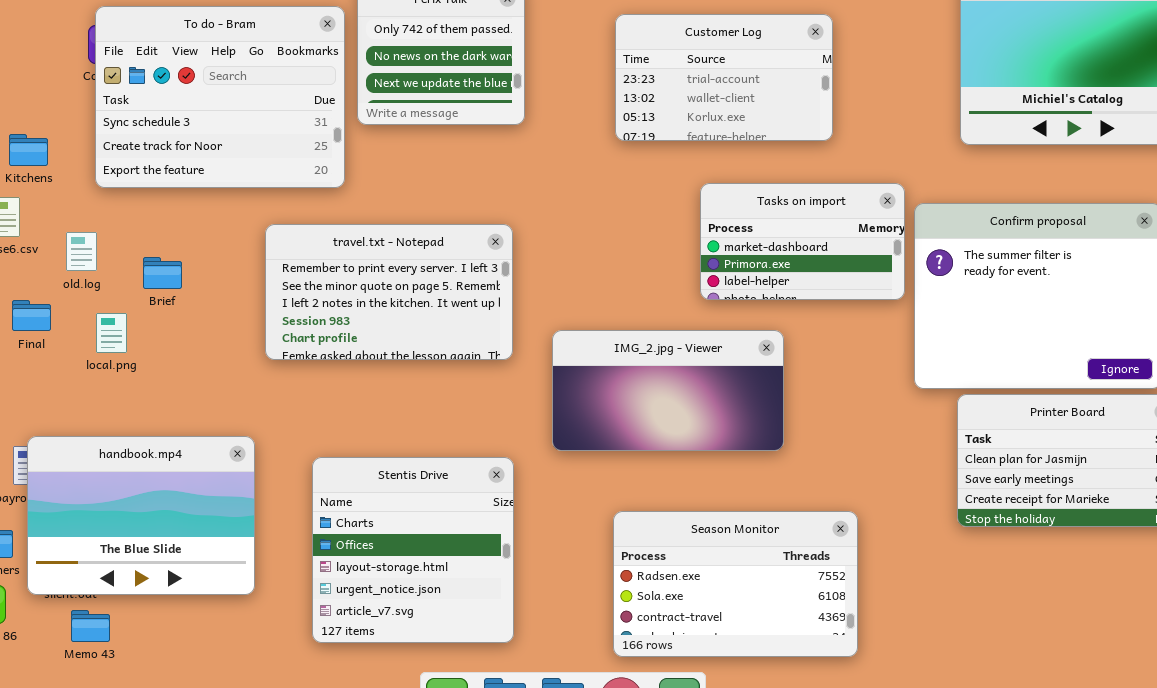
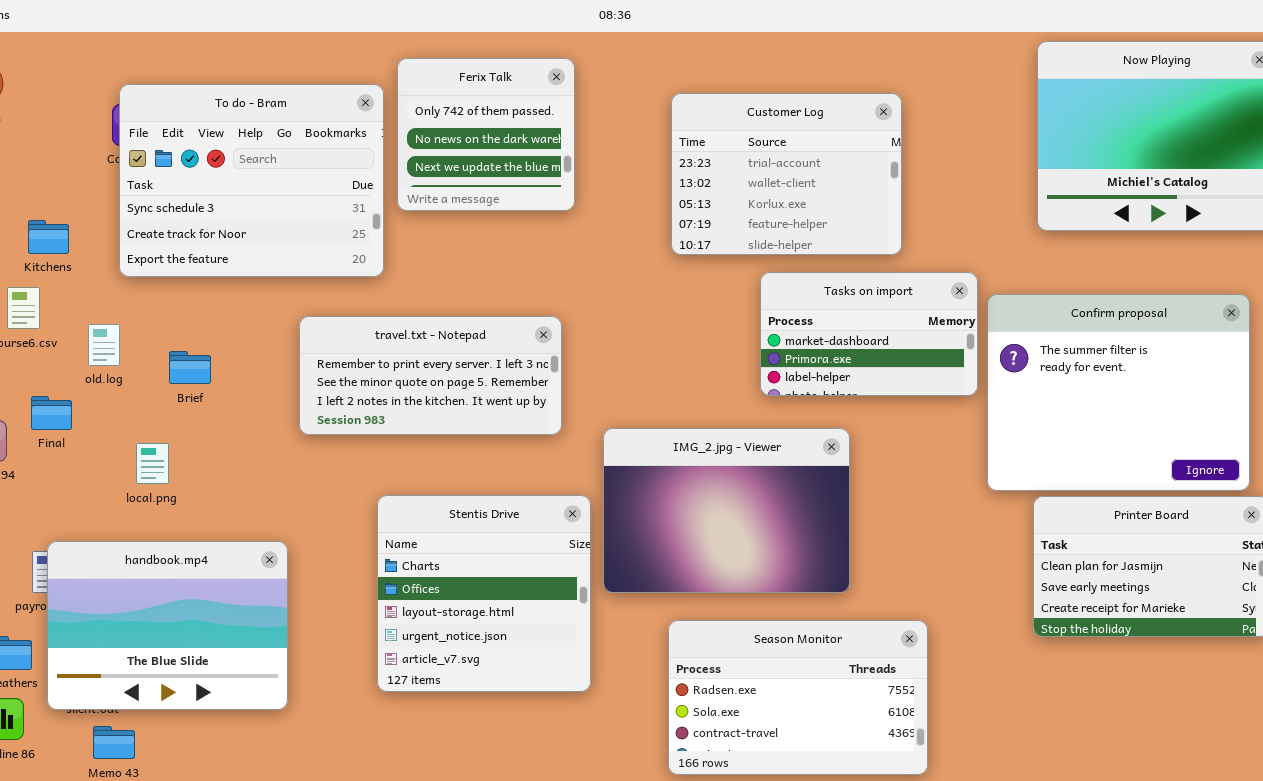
Customer Log: [615,14,833,141] -> [671,93,902,255], resized
travel.txt - Notepad: [265,224,513,360] -> [299,316,562,435], resized
local.png: [96,313,127,353] -> [136,443,169,484], moved
IMG_2.jpg - Viewer: [552,330,784,451] -> [603,428,850,593], resized
Stentis Drive: [312,457,514,643] -> [377,495,591,692], moved

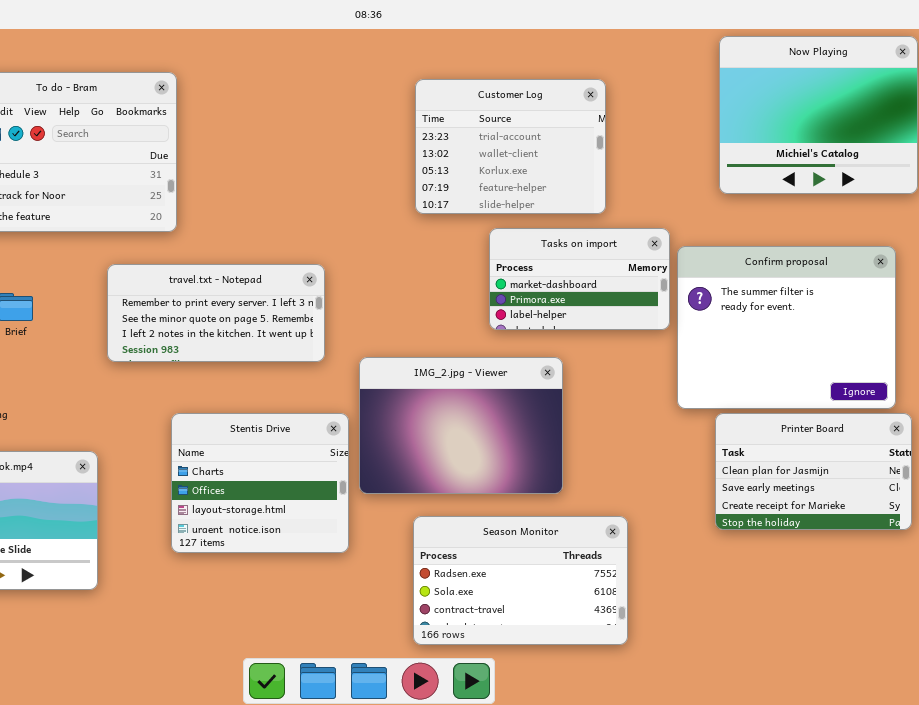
Ferix Talk: [397,58,575,211] -> none, closed
Stentis Drive: [377,495,591,692] -> [171,413,349,553], resized

